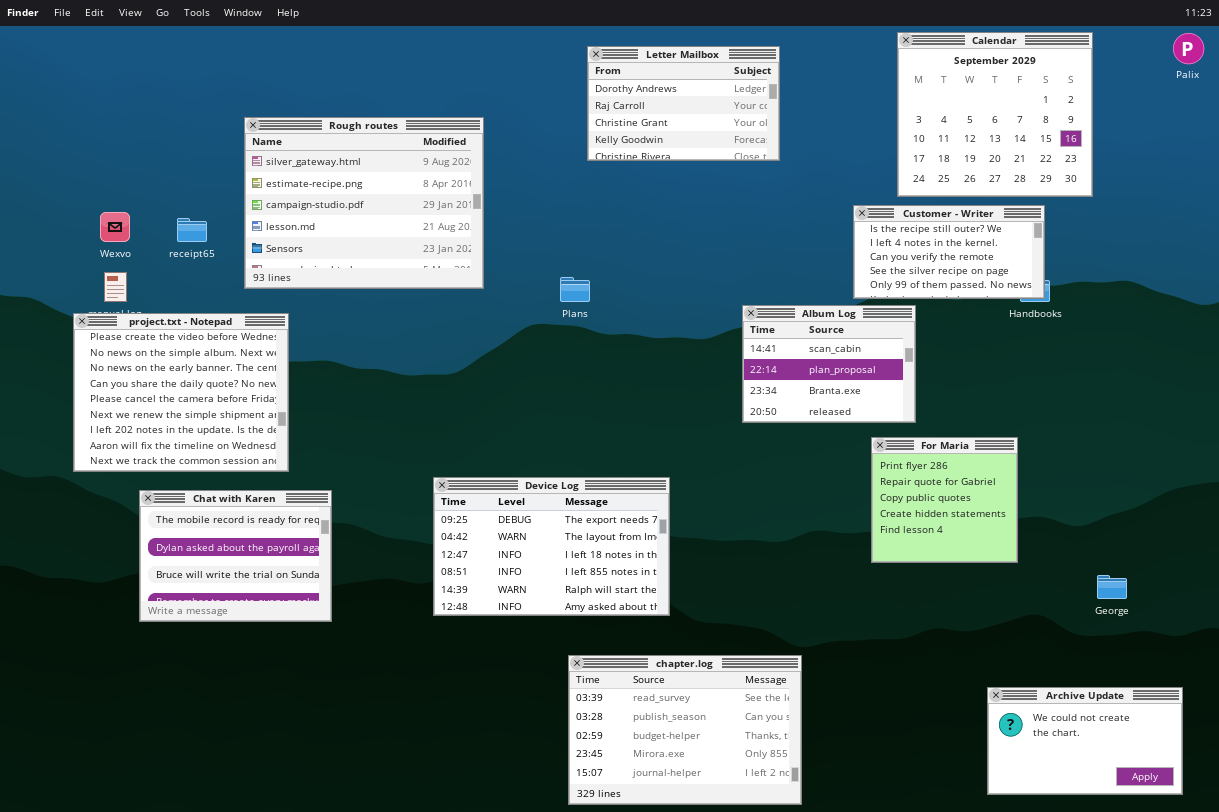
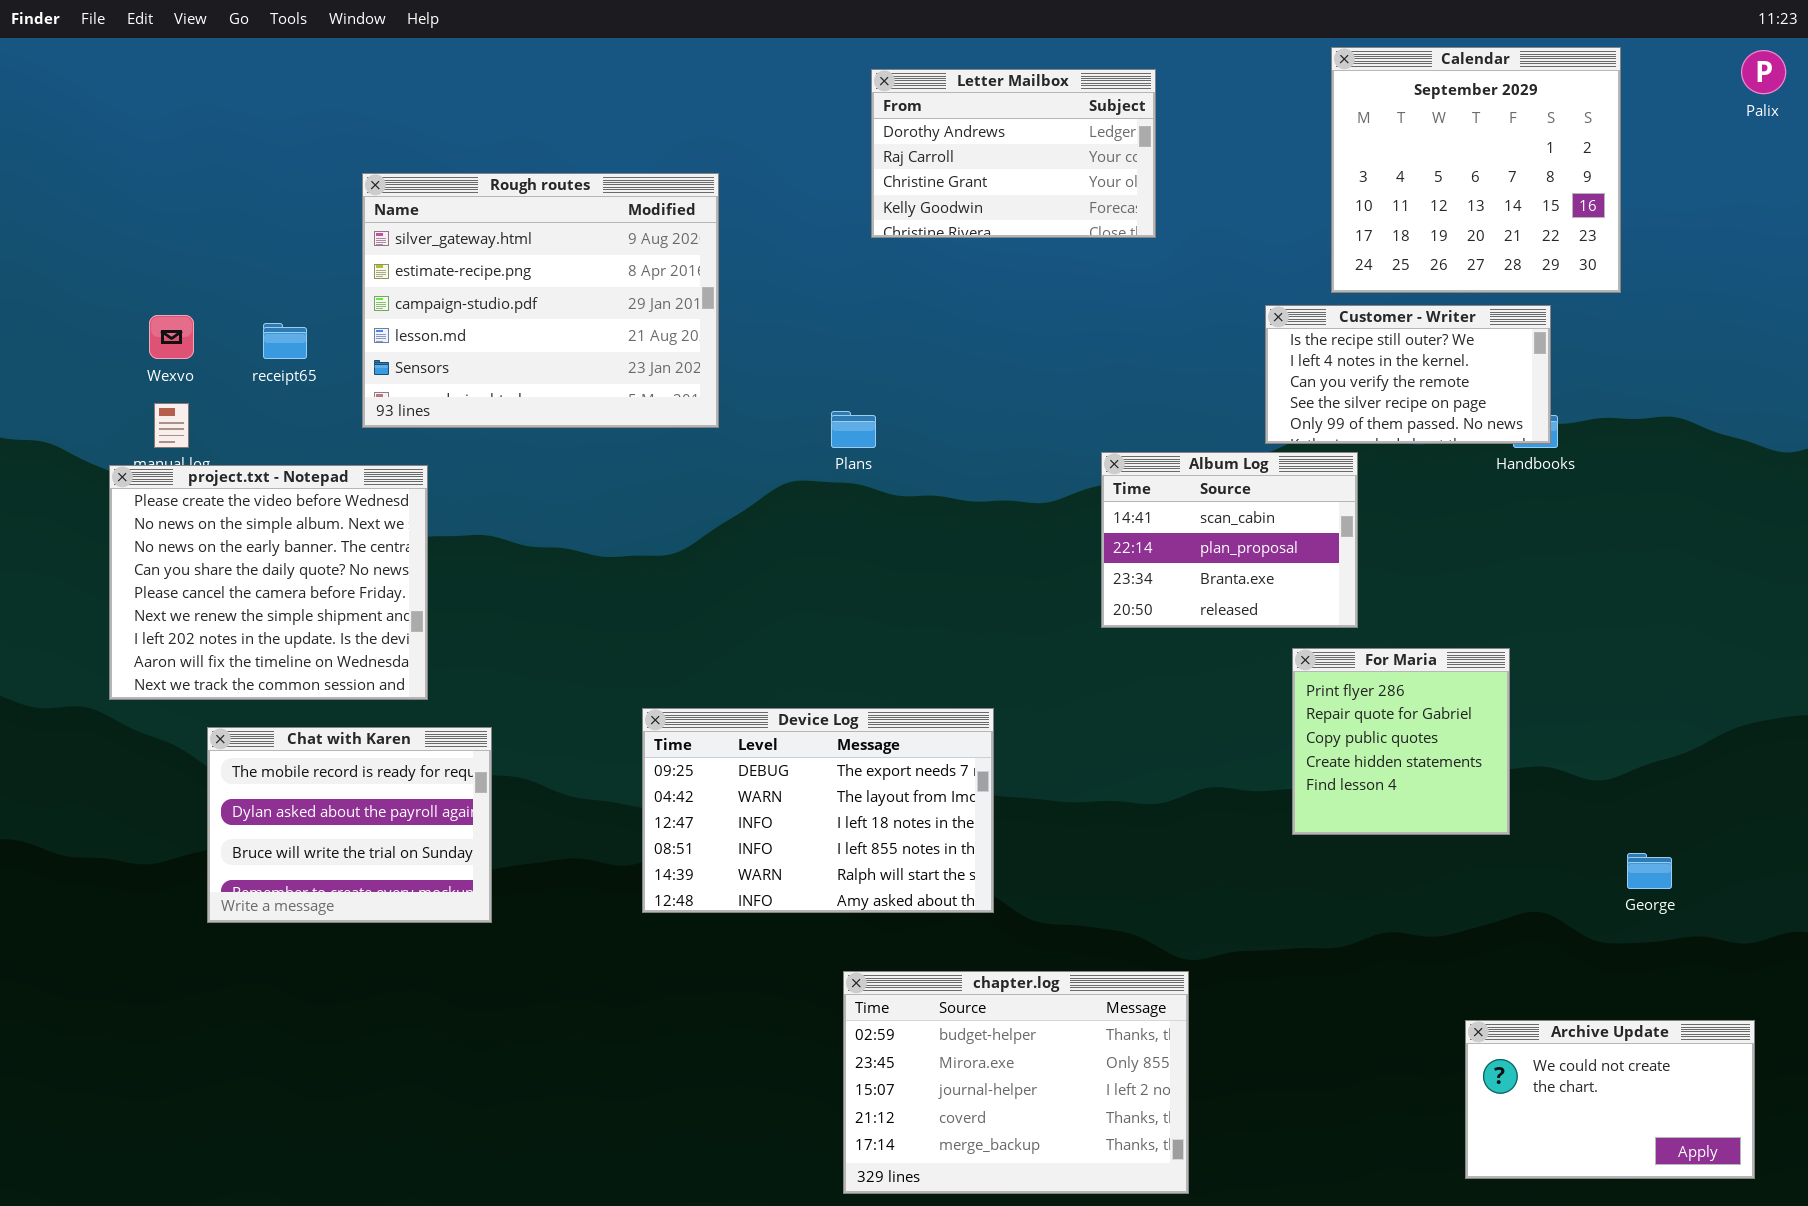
chapter.log: [568,655,802,805] -> [843,971,1189,1194], scrolled down 2 rows

